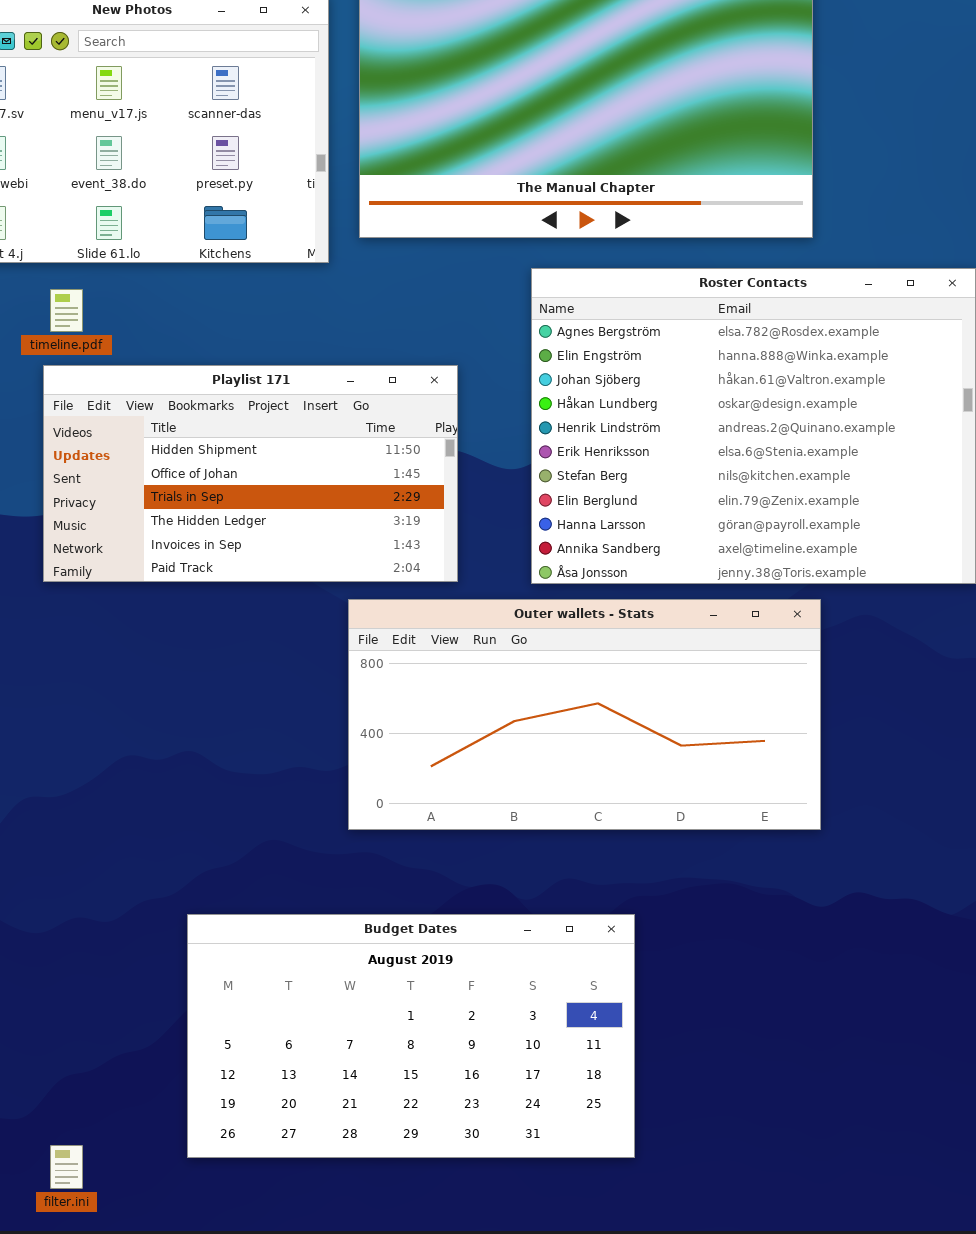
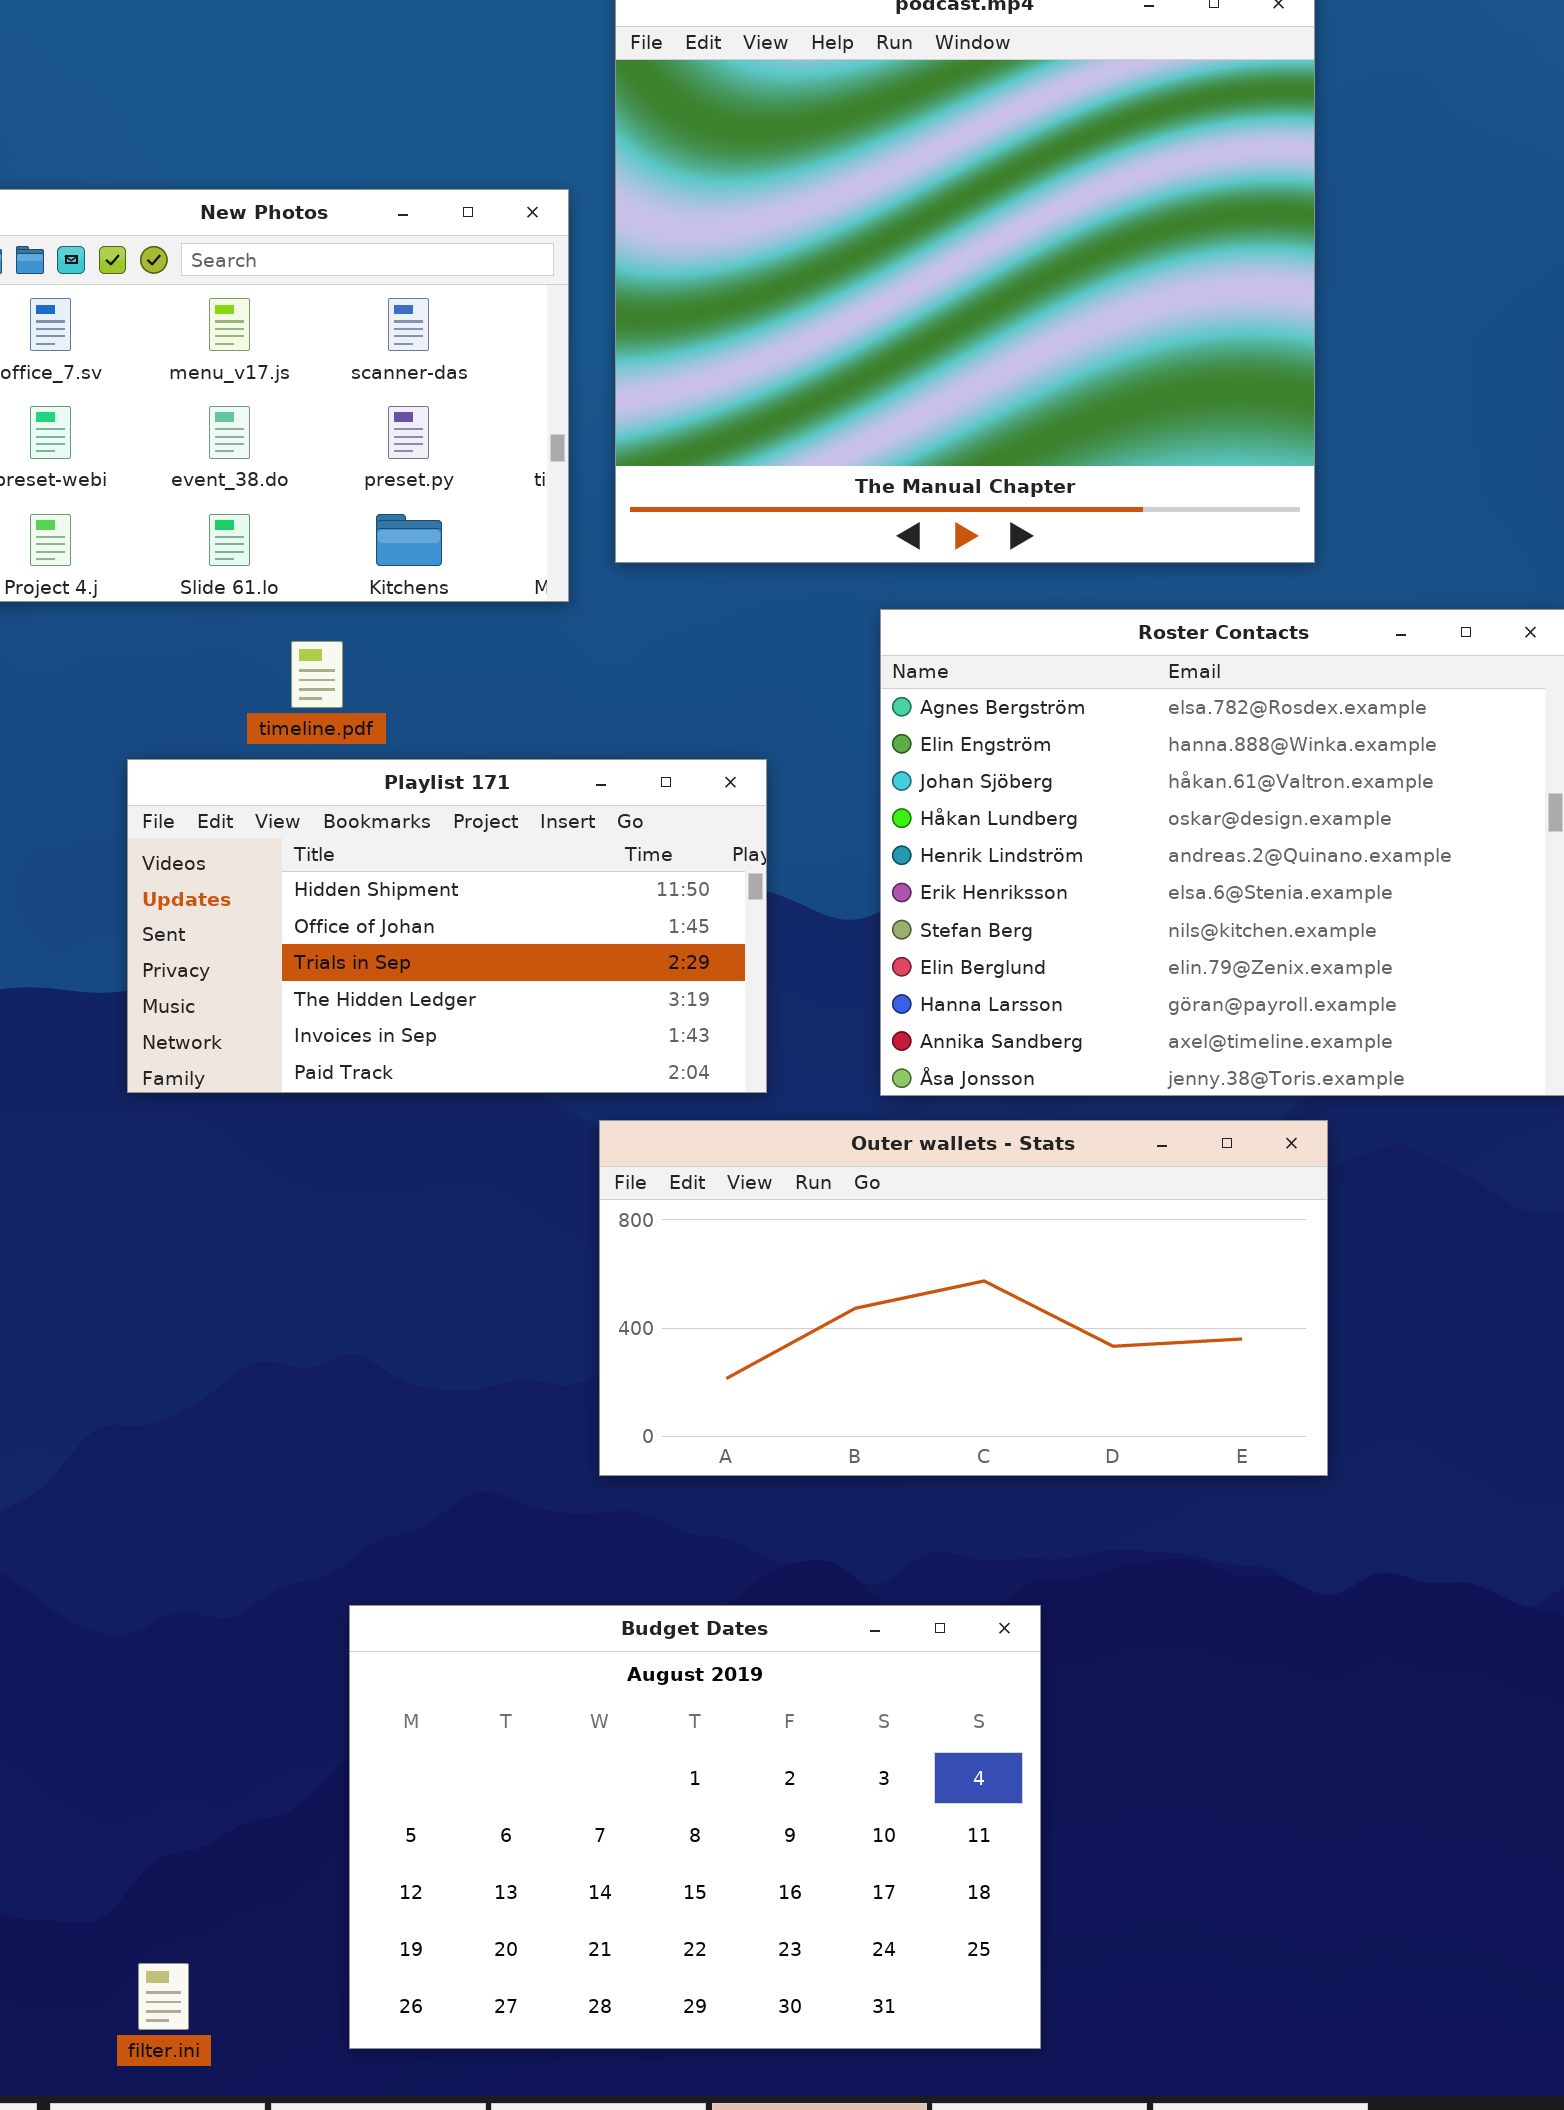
timeline.pdf: [50,289,83,332] -> [291,641,343,708], moved
Budget Dates: [187,914,635,1158] -> [349,1605,1041,2049], resized

